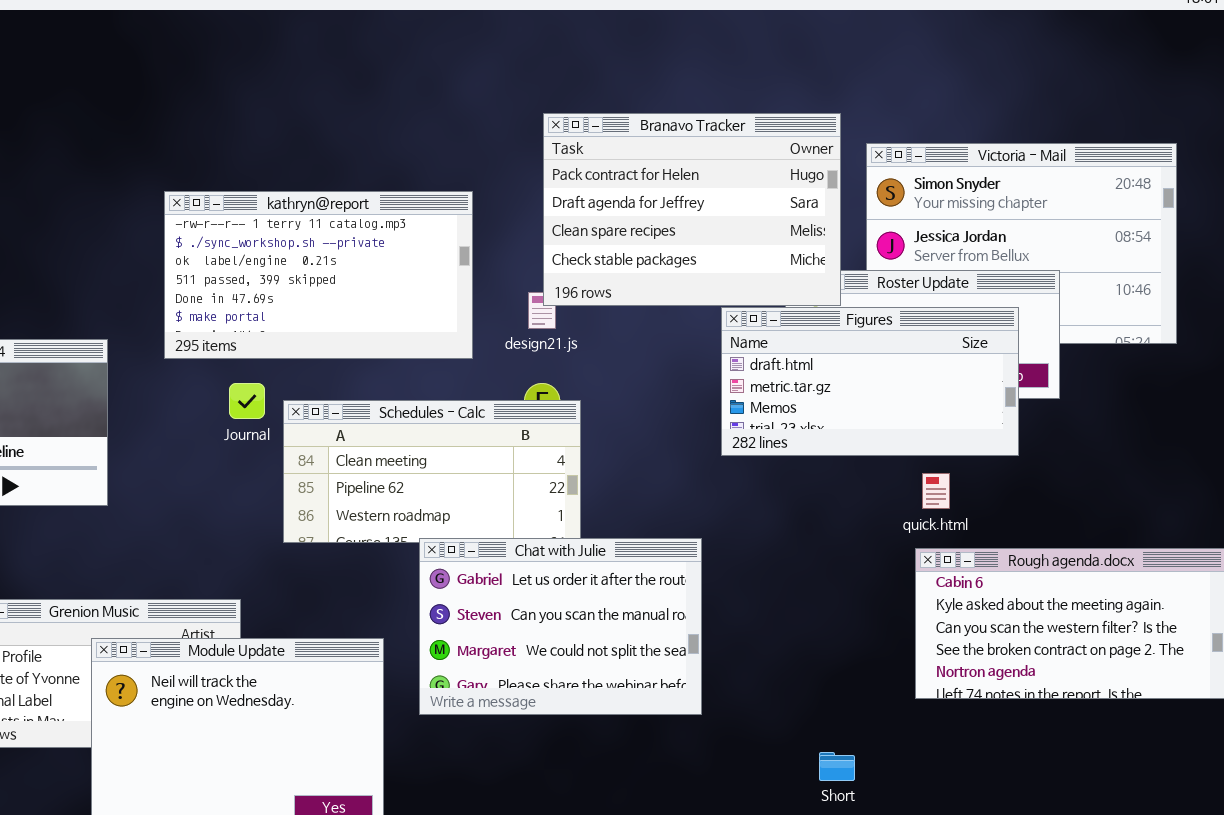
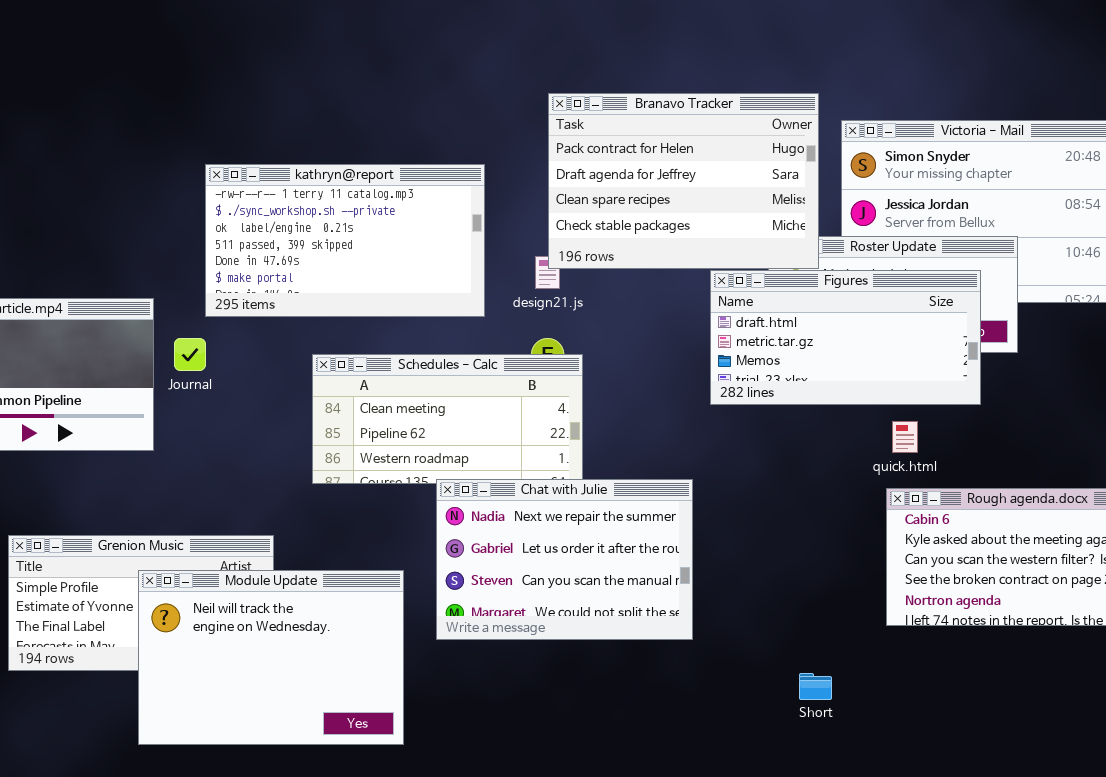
Journal: [229,383,265,419] -> [174,338,206,371], moved
Chat with Julie: [419,538,702,715] -> [436,479,693,640], scrolled up 1 row

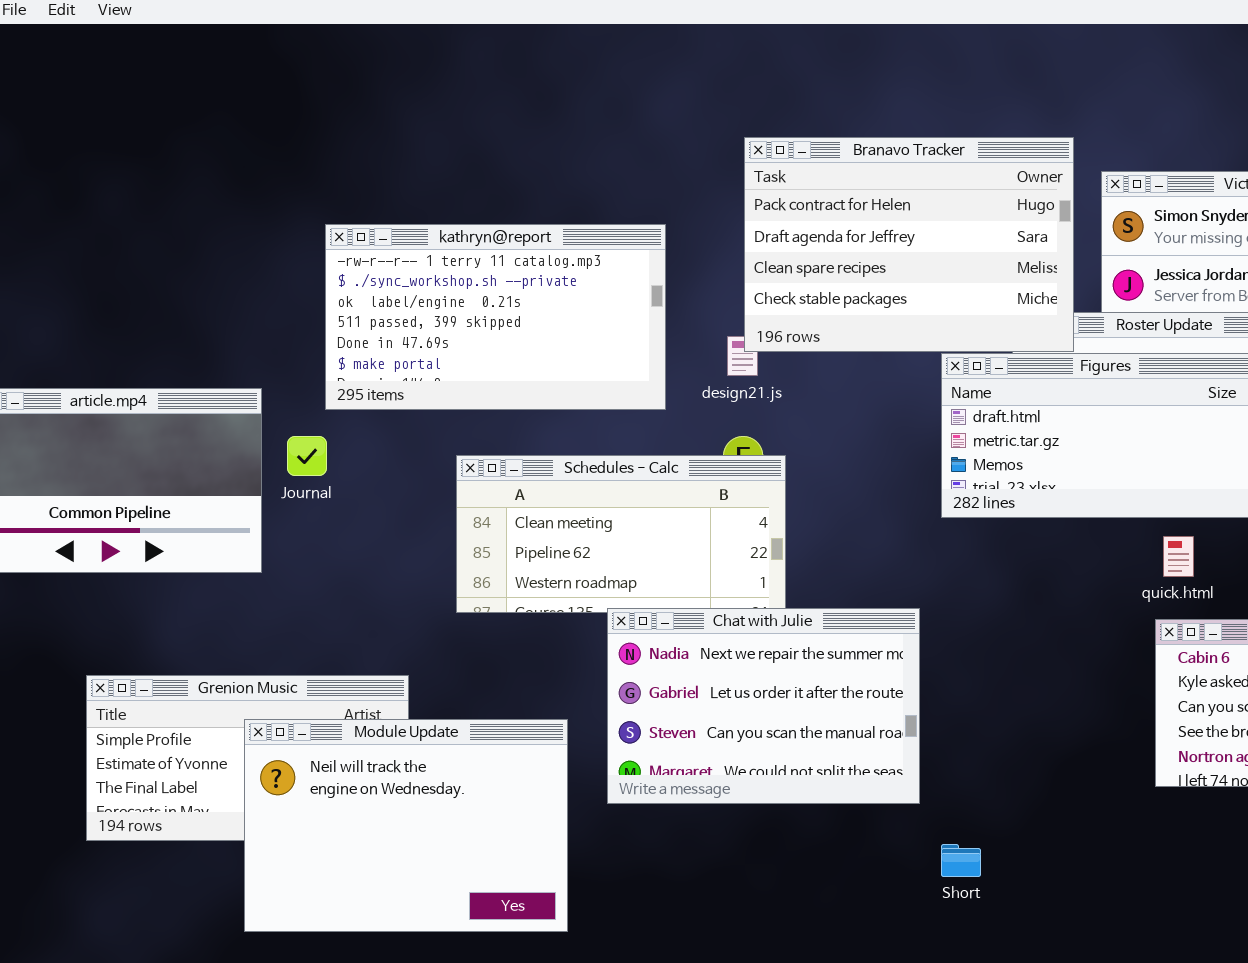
Short: [799,673,832,700] -> [941,844,981,877], moved

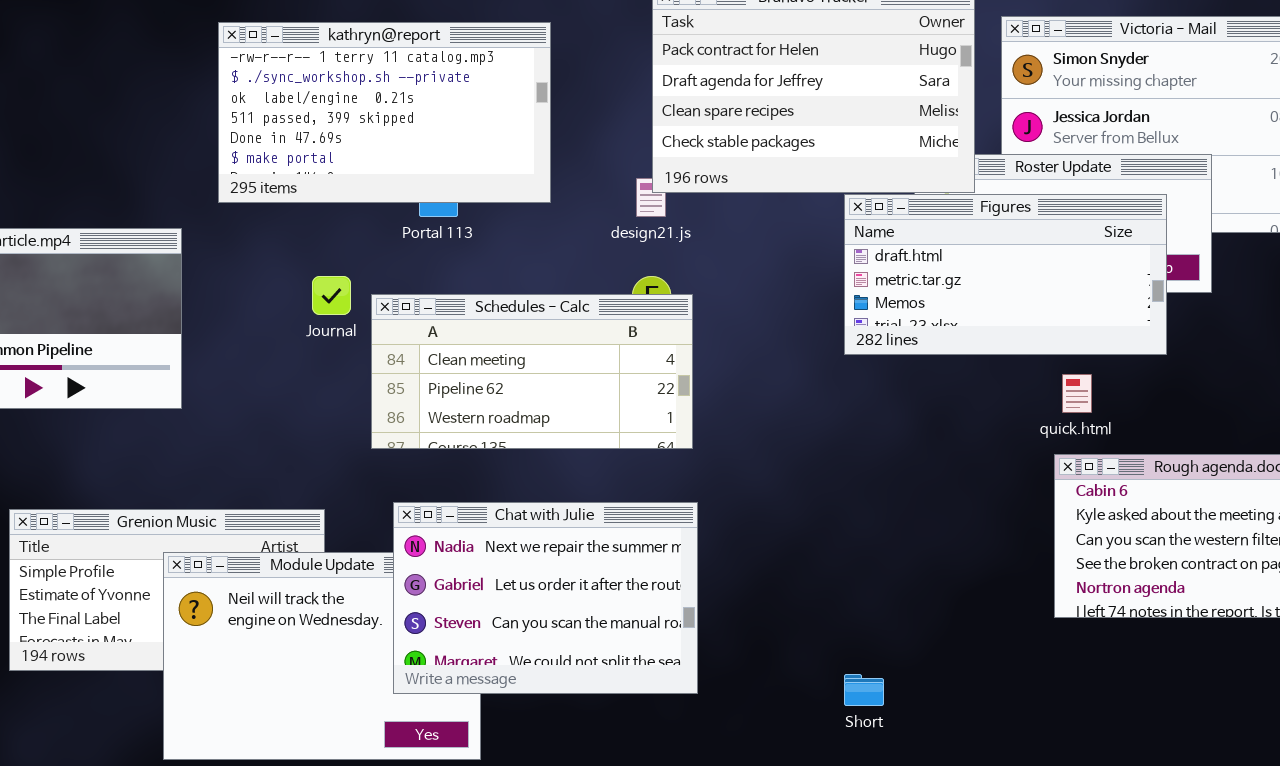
kathryn@report: [325,224,666,410] -> [218,22,551,203], moved
Journal: [287,436,327,476] -> [312,276,351,315], moved
Chat with Julie: [607,608,920,804] -> [393,502,698,694], moved

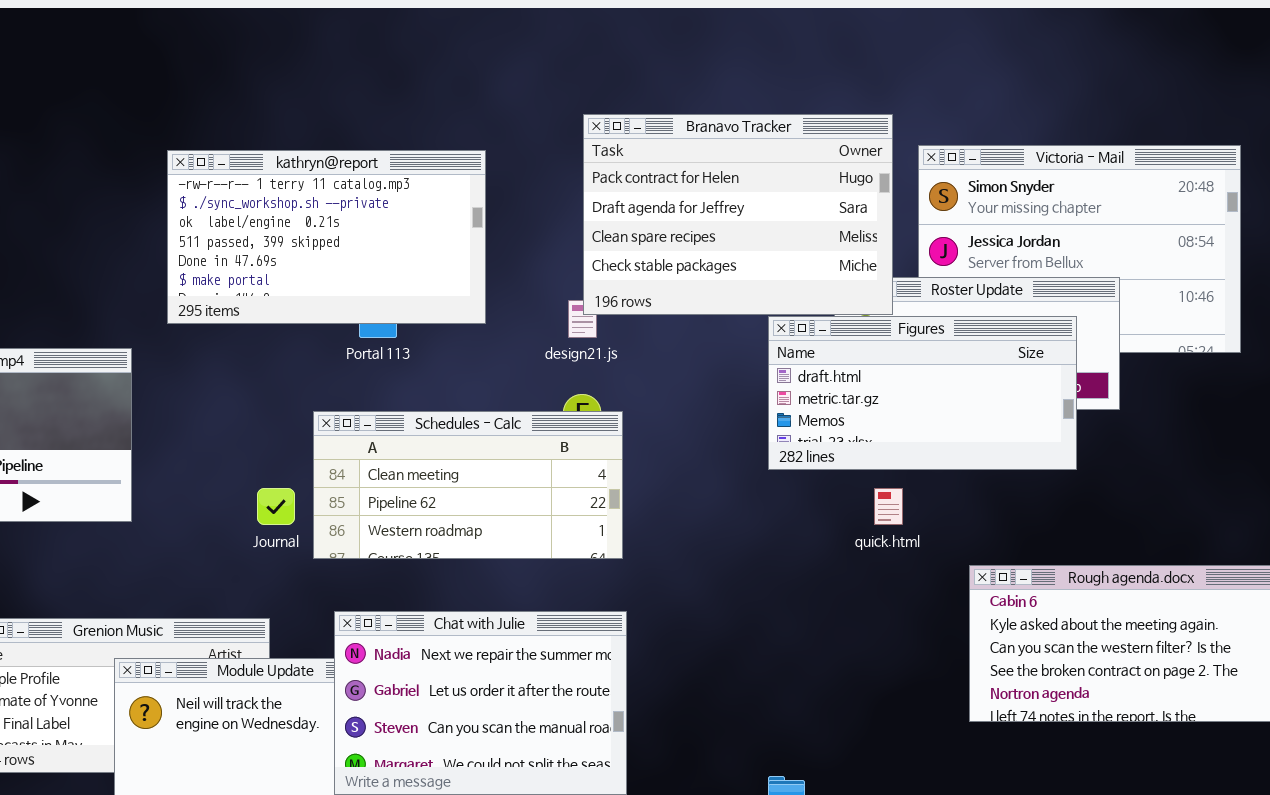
Journal: [312,276,351,315] -> [257,488,295,525], moved
quick.html: [1062,374,1092,413] -> [874,488,903,525], moved

